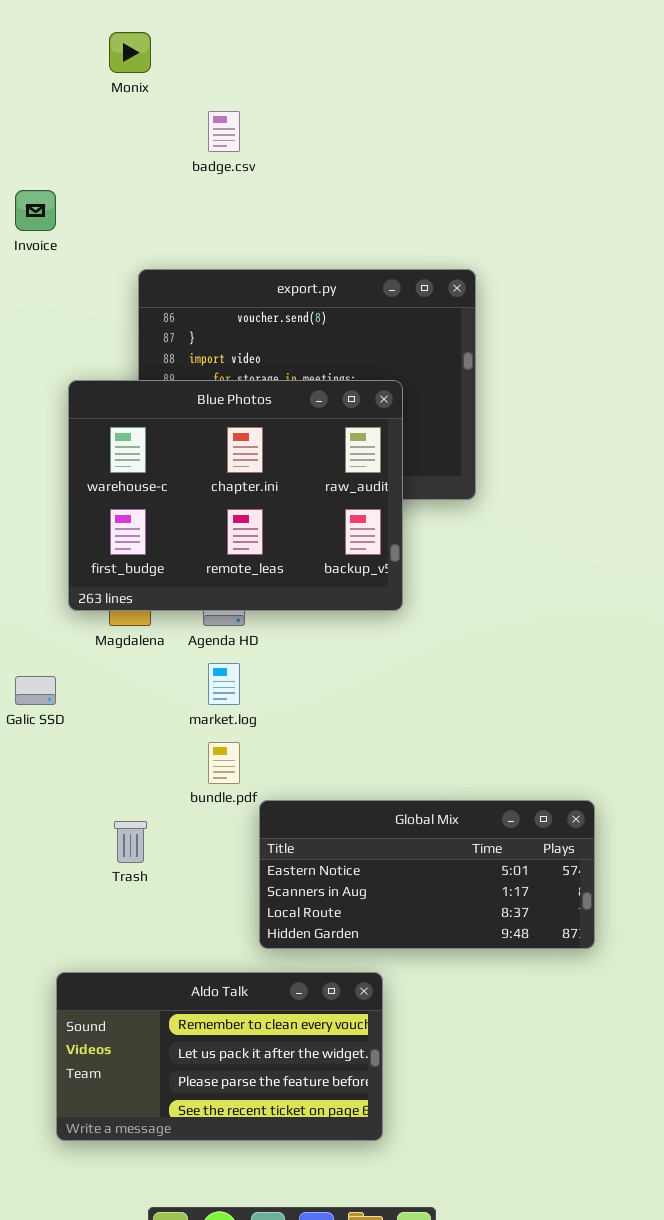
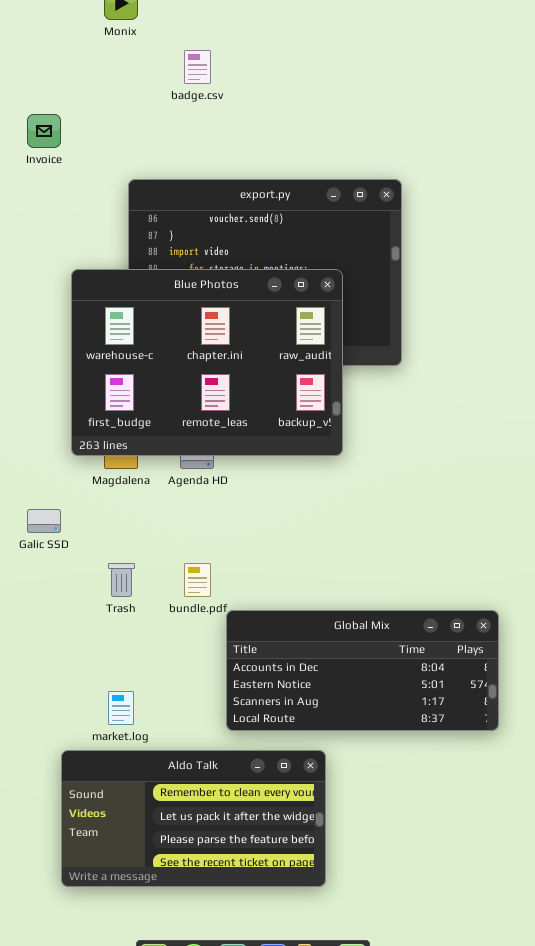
market.log: [208,663,240,705] -> [108,691,134,725], moved
Global Mix: [259,800,595,949] -> [226,610,499,731], scrolled up 1 row
Trash: [114,821,147,863] -> [108,563,135,597], moved

